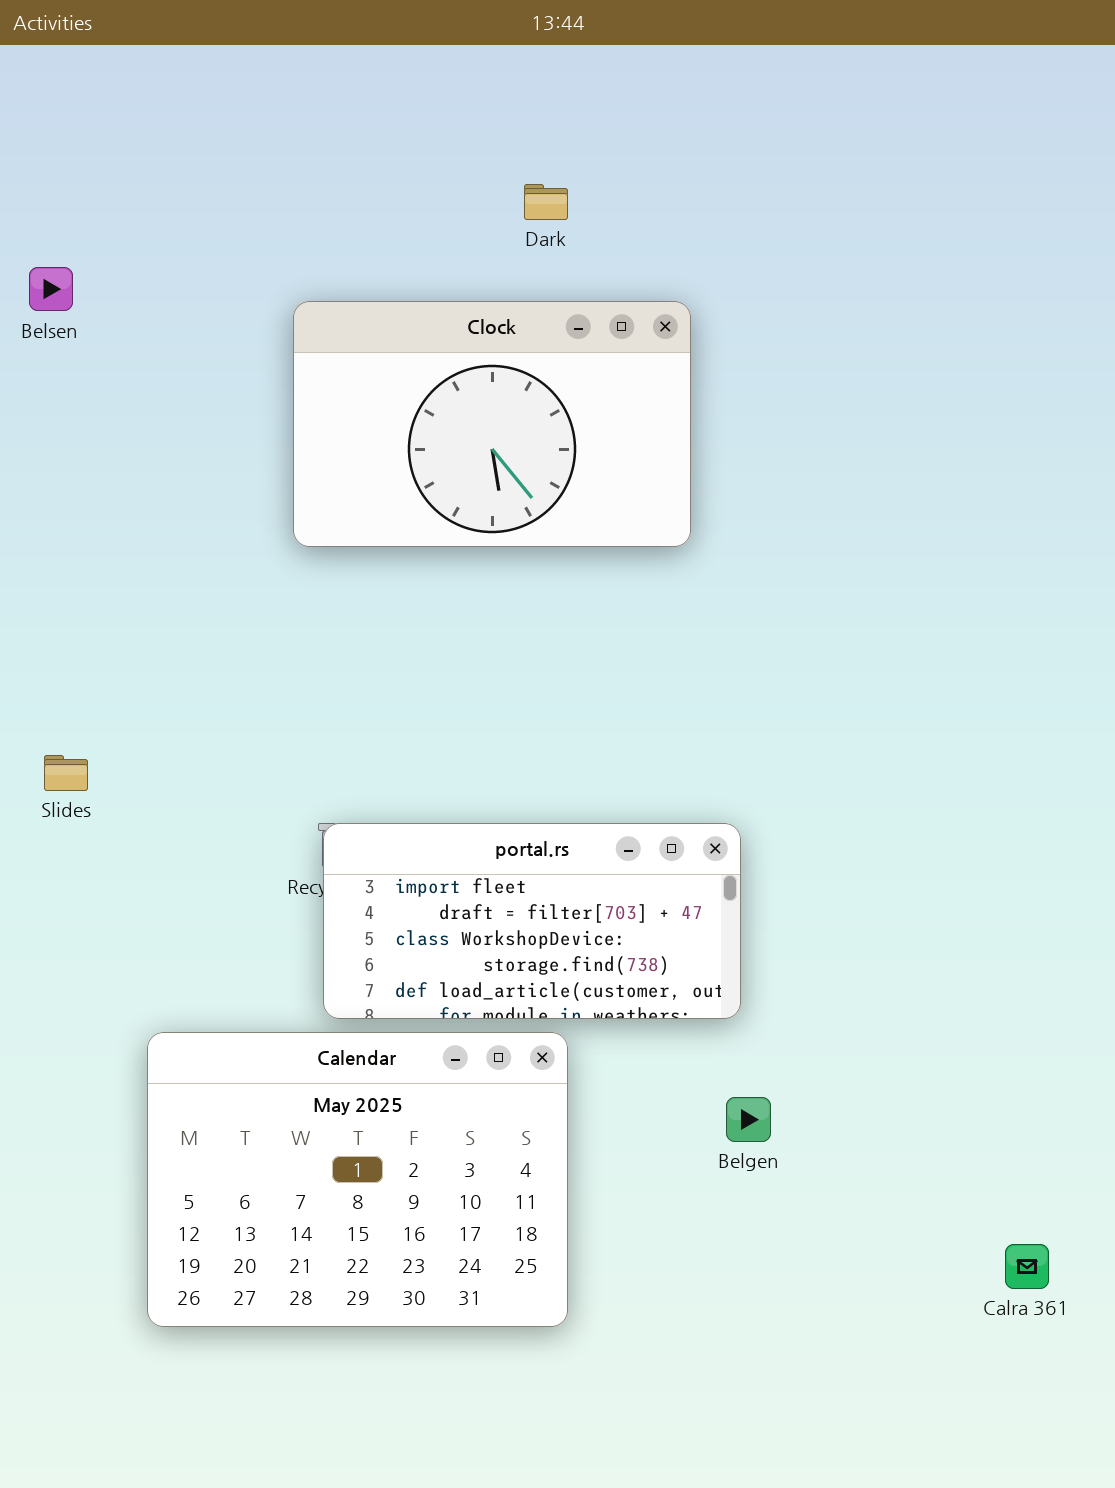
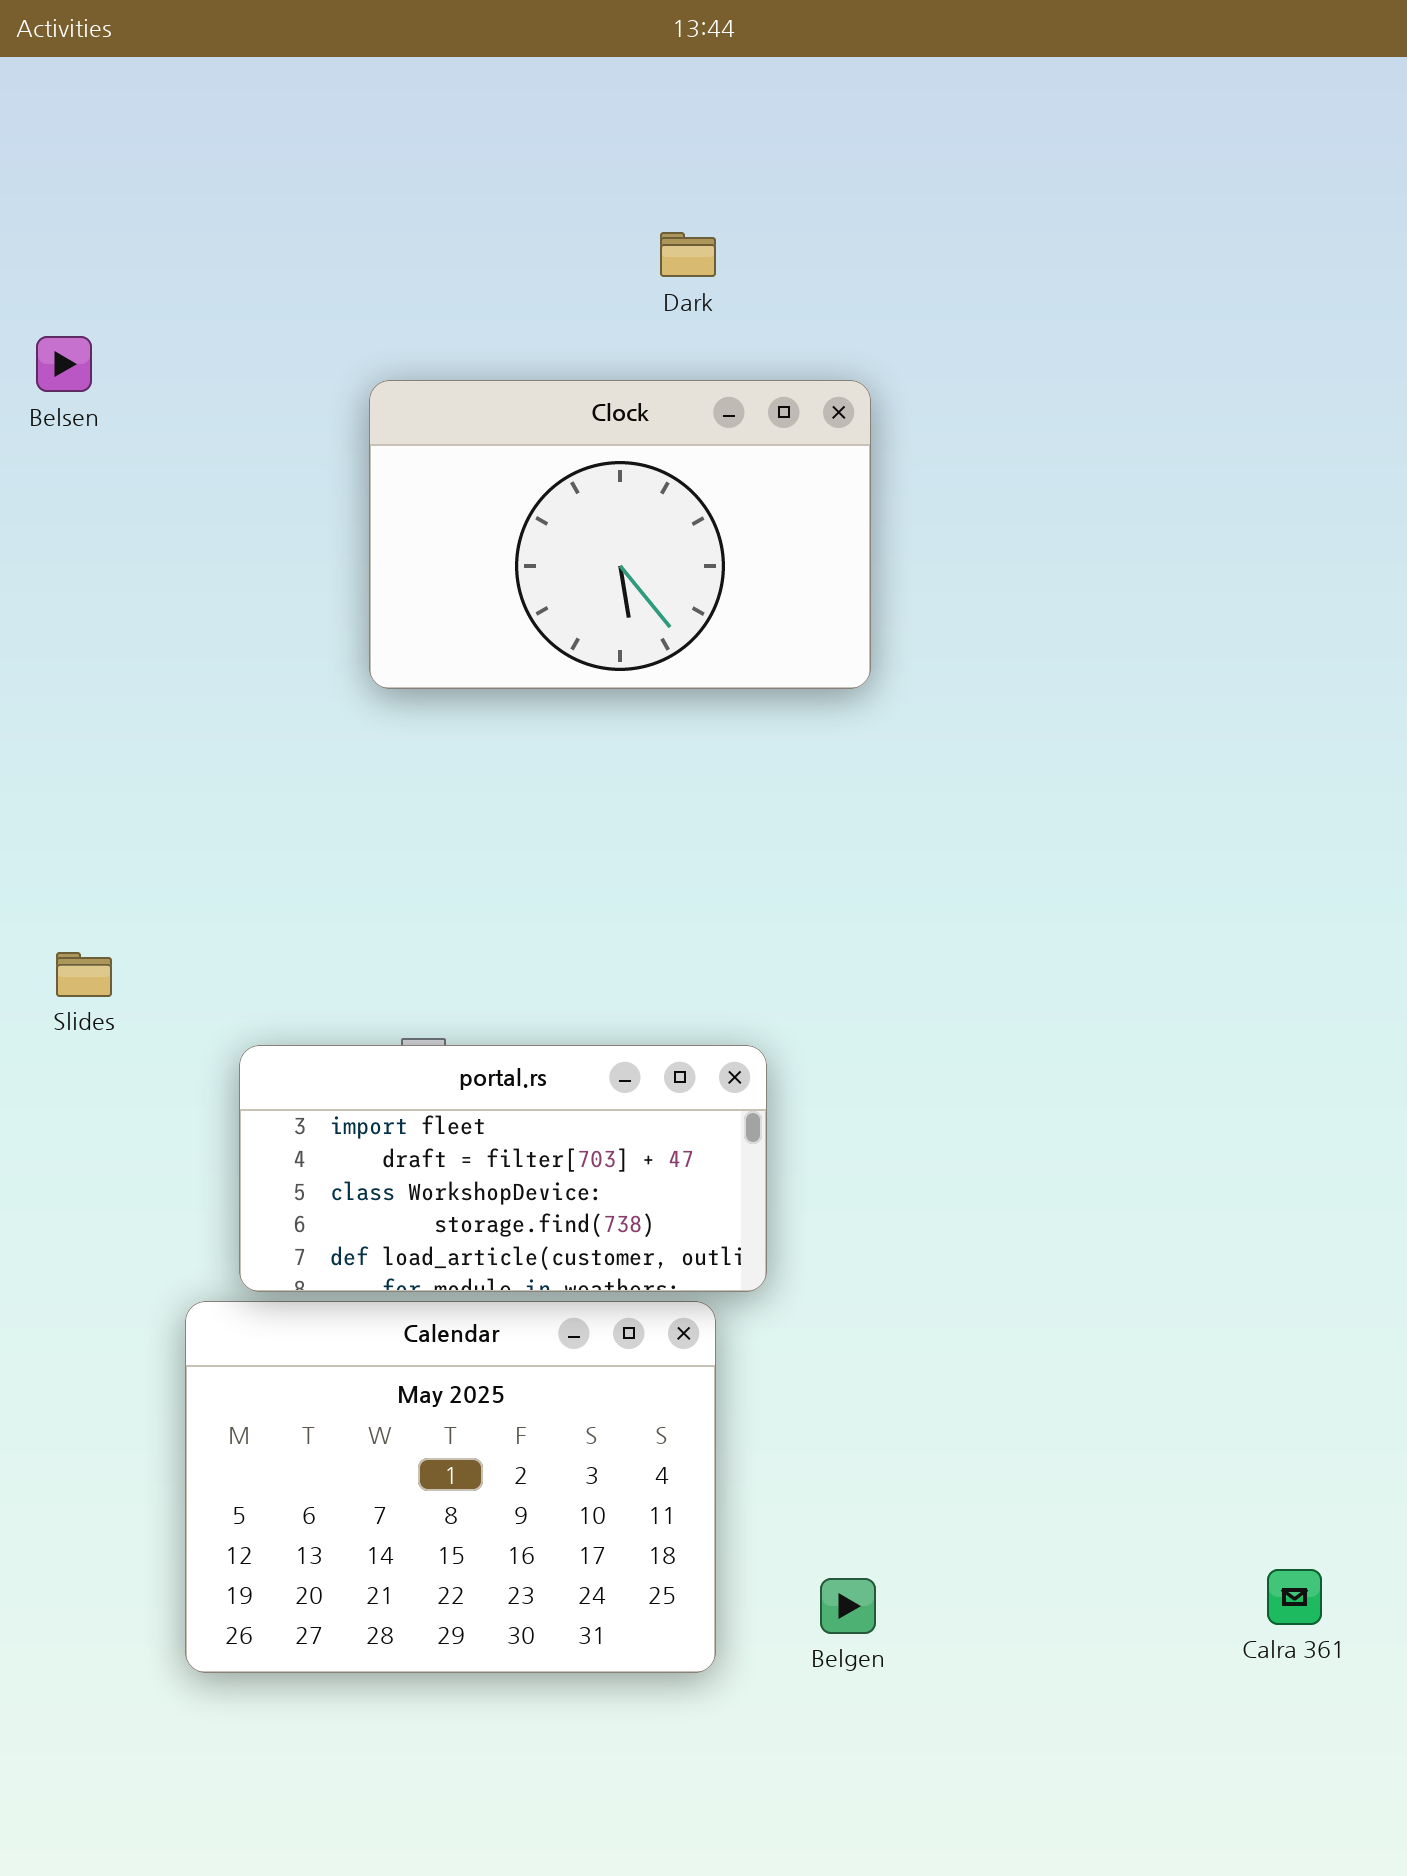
portal.rs: [323,823,741,1019] -> [239,1045,767,1292], moved
Belgen: [726,1097,771,1142] -> [820,1578,876,1634], moved

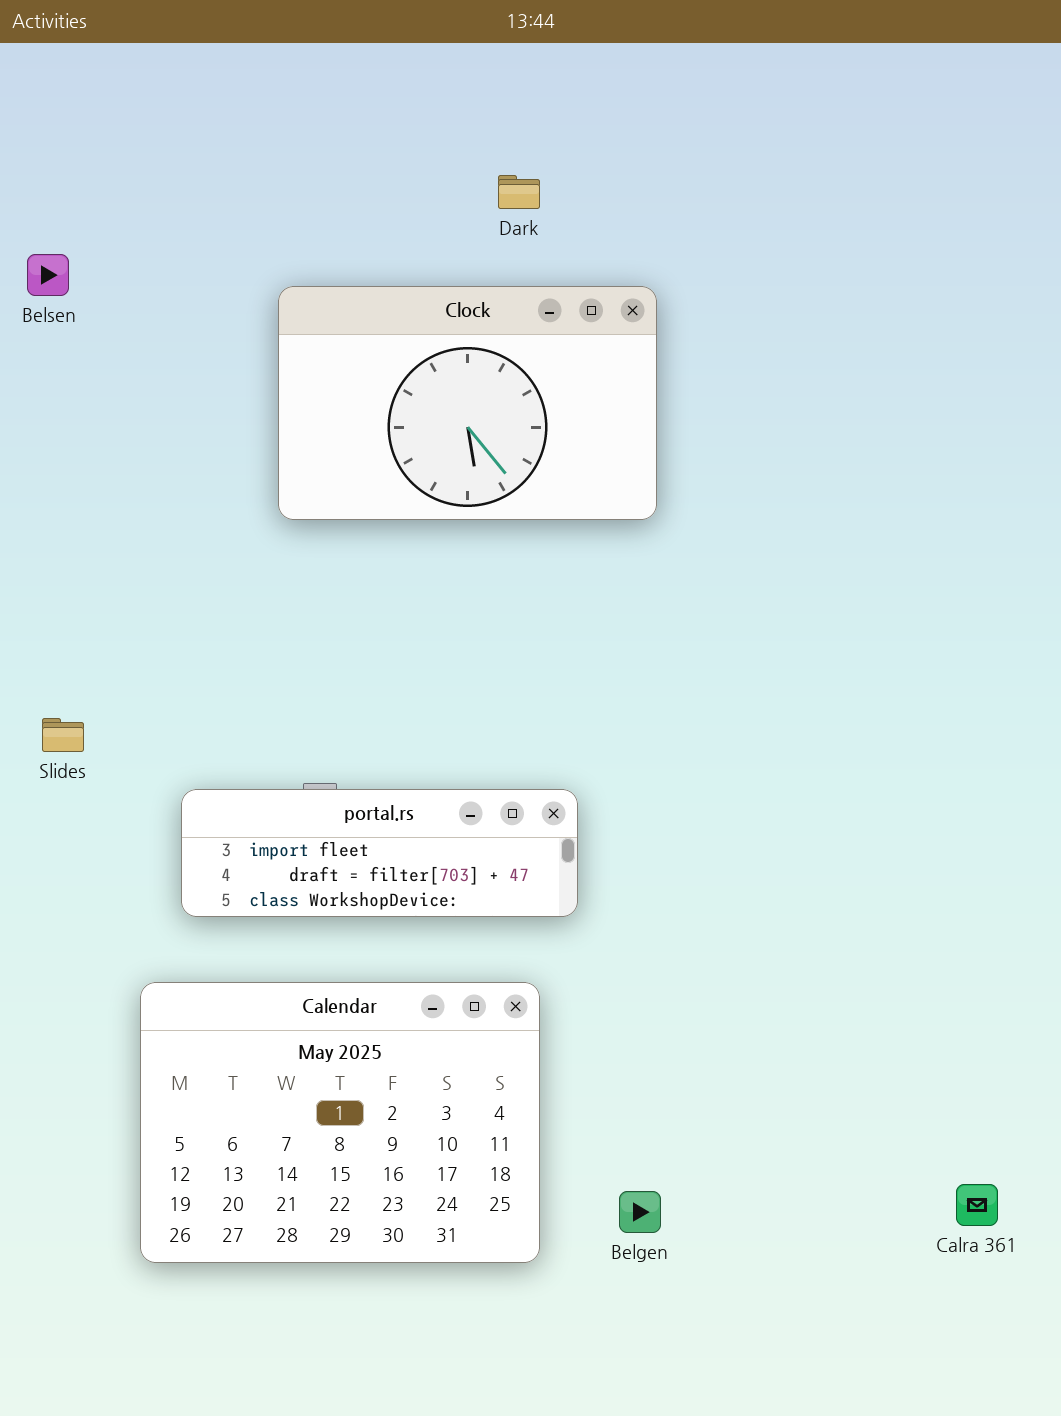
portal.rs: [239,1045,767,1292] -> [181,789,578,917], resized

